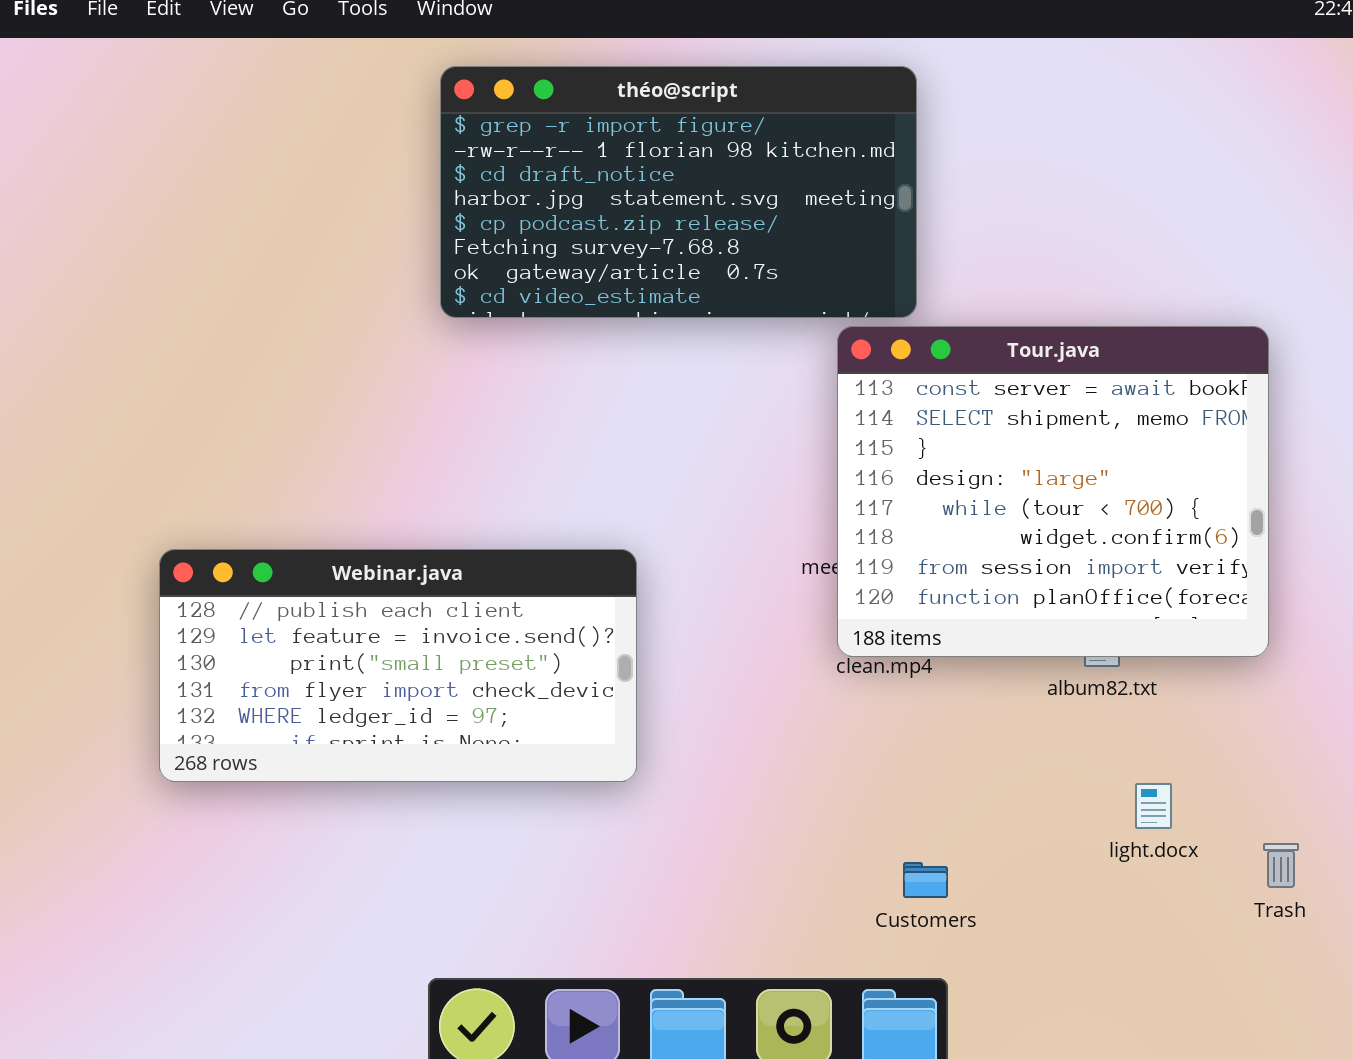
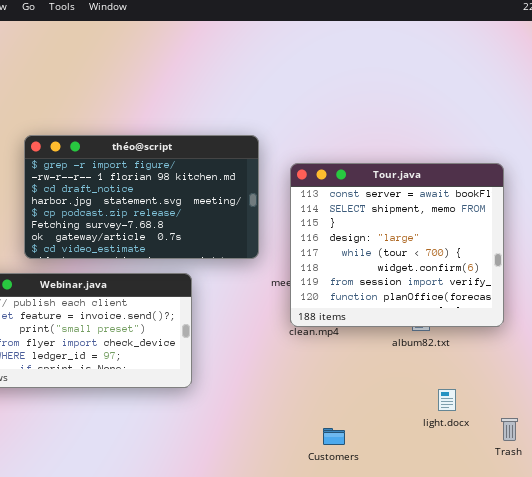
théo@script: [440,66,917,318] -> [24,135,259,259], moved

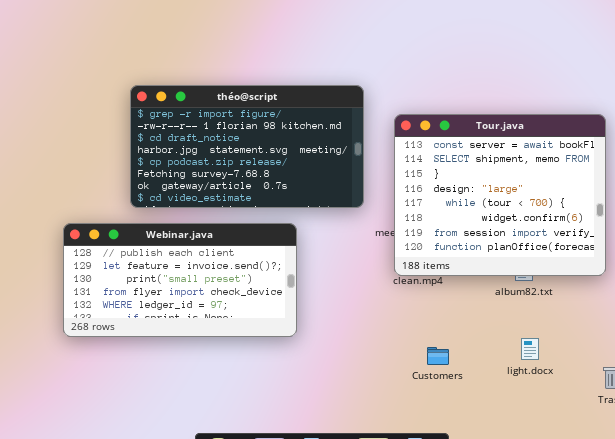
light.docx: [438,389,456,411] -> [521,338,539,360], moved
Customers: [323,428,345,445] -> [427,347,449,365], moved

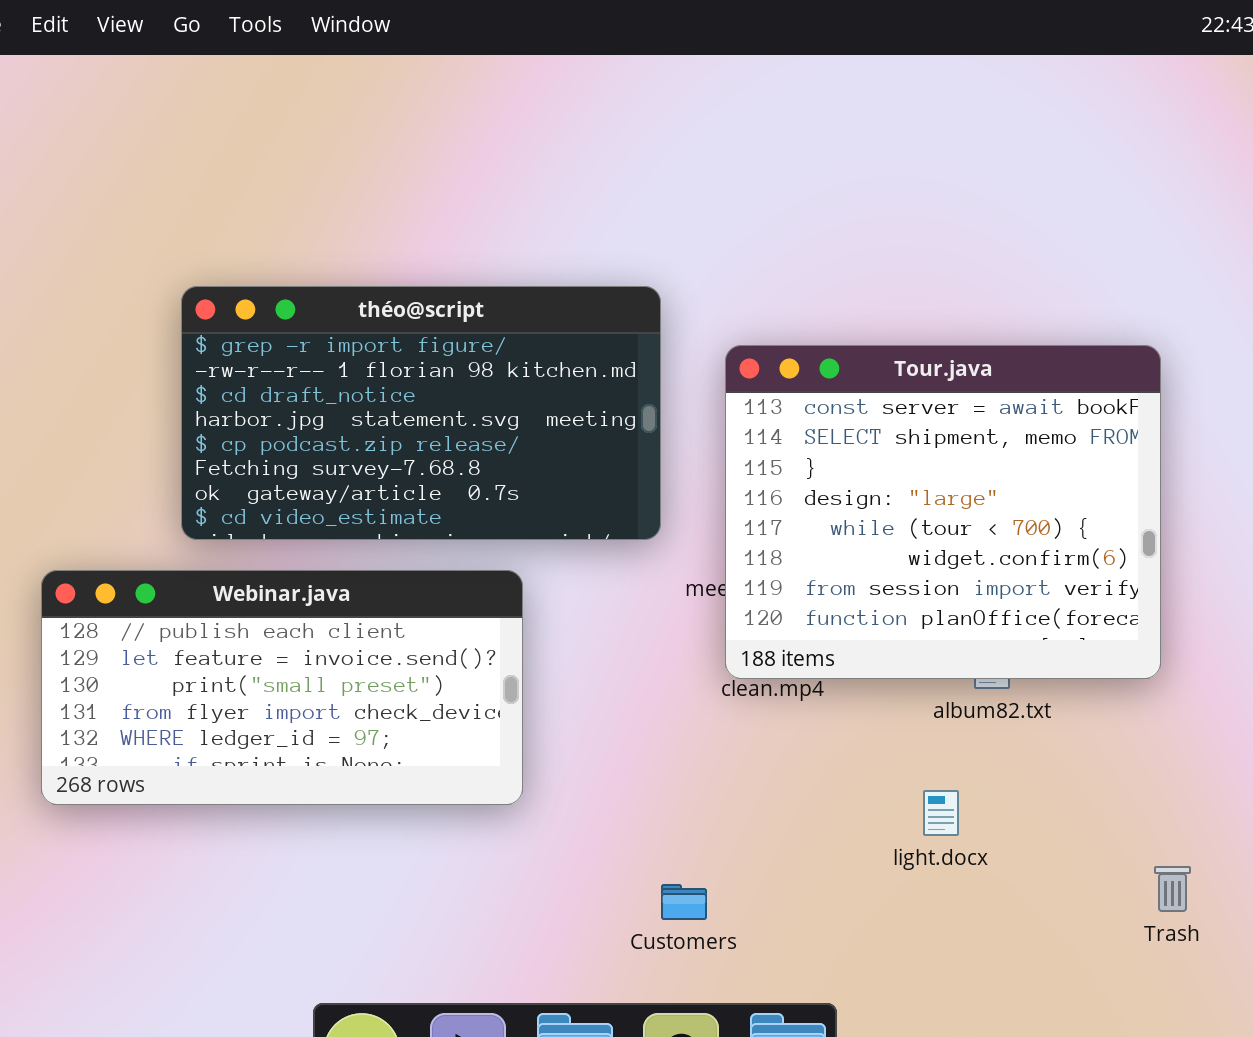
light.docx: [521,338,539,360] -> [923,790,959,836], moved
Customers: [427,347,449,365] -> [661,884,707,920], moved

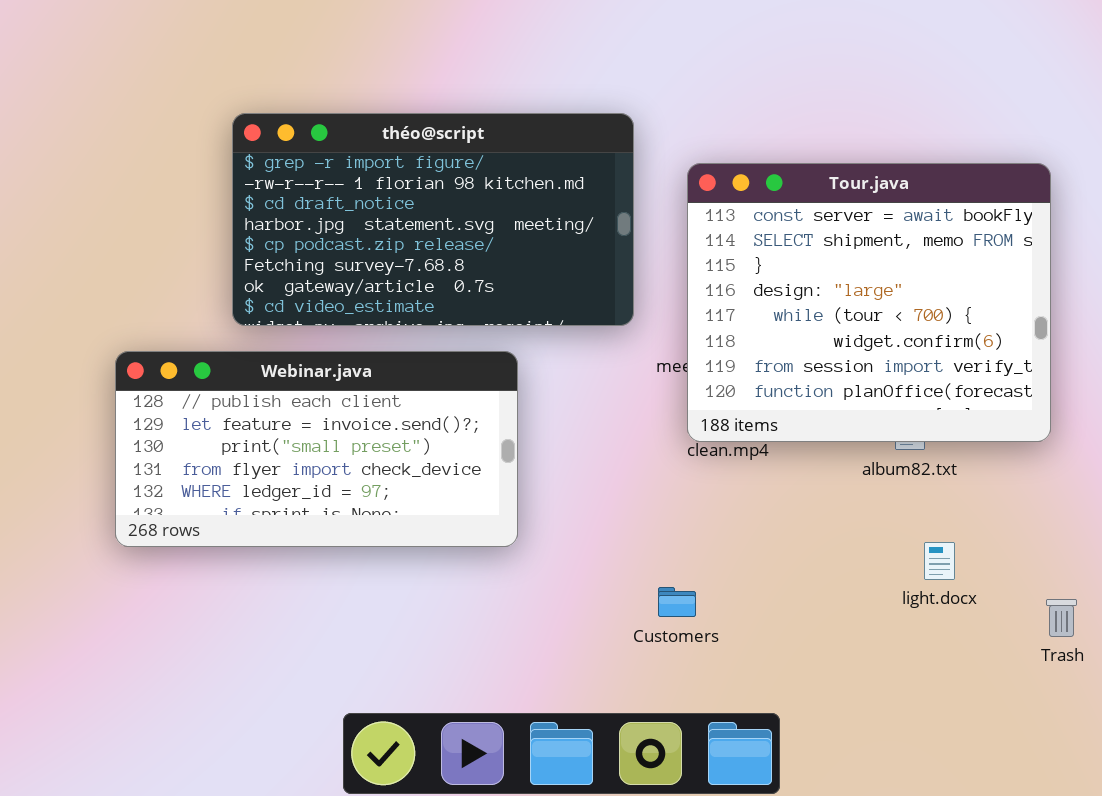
light.docx: [923,790,959,836] -> [924,542,955,580], moved
Customers: [661,884,707,920] -> [658,587,696,617], moved

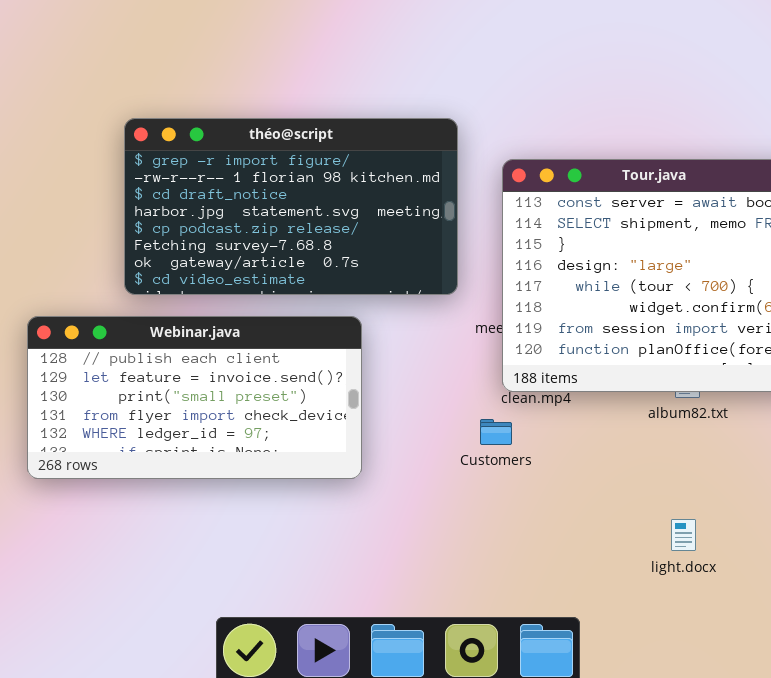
light.docx: [924,542,955,580] -> [671,519,696,551], moved
Customers: [658,587,696,617] -> [480,419,512,445], moved

